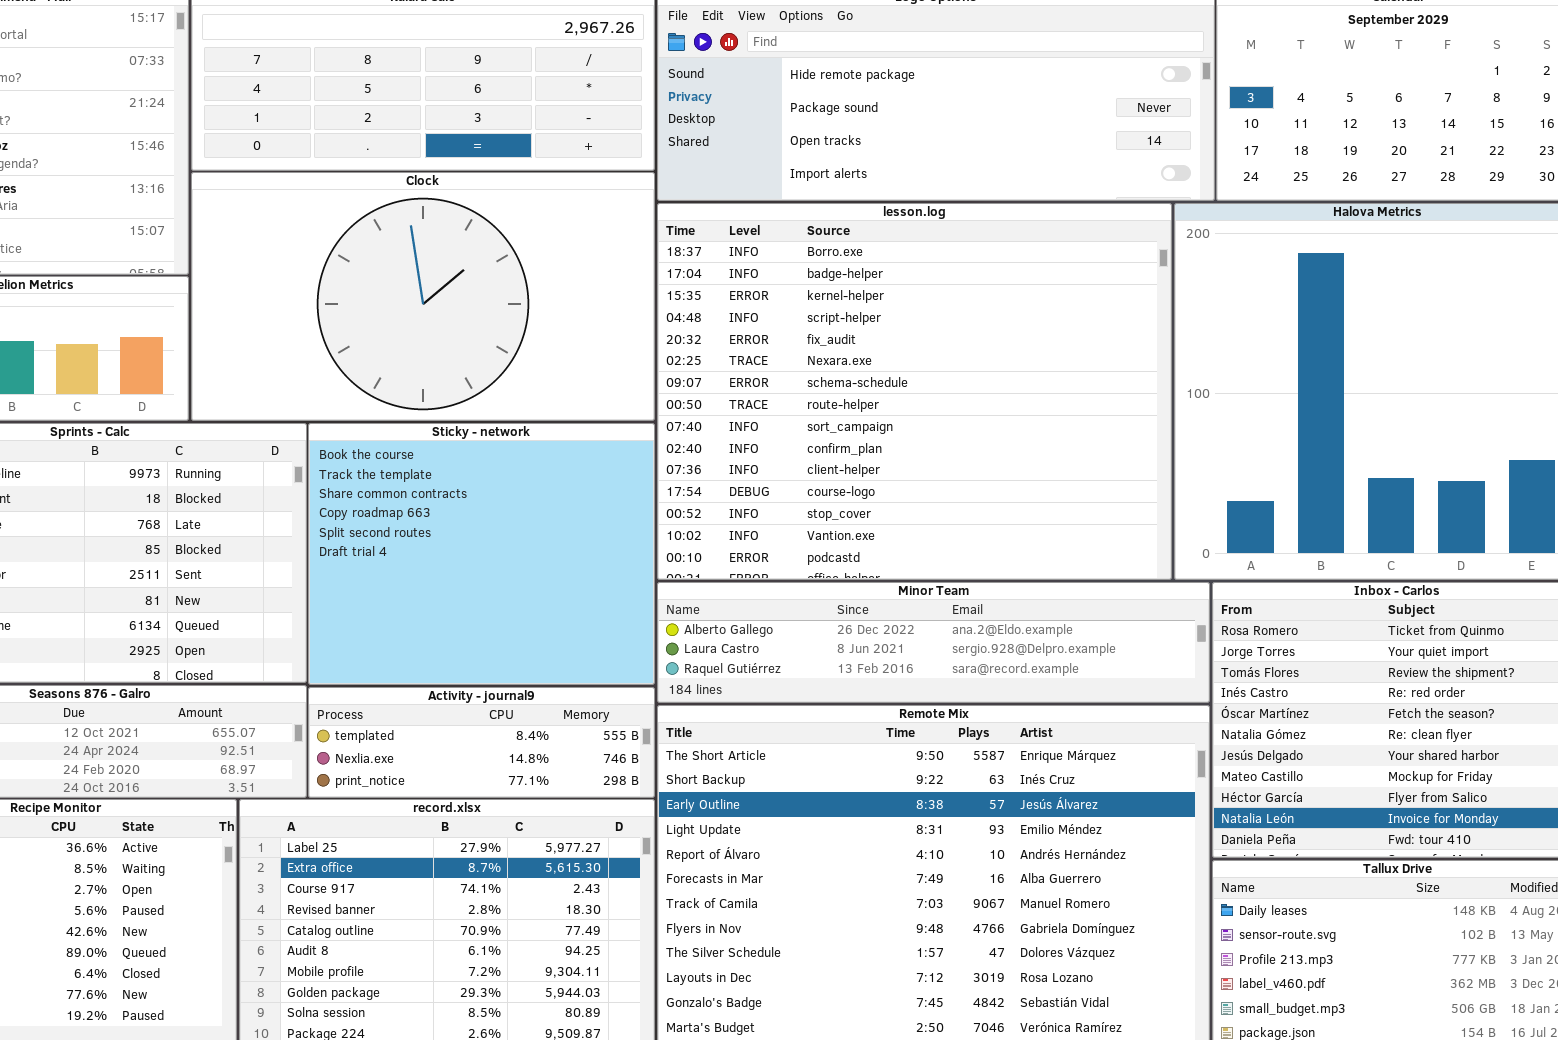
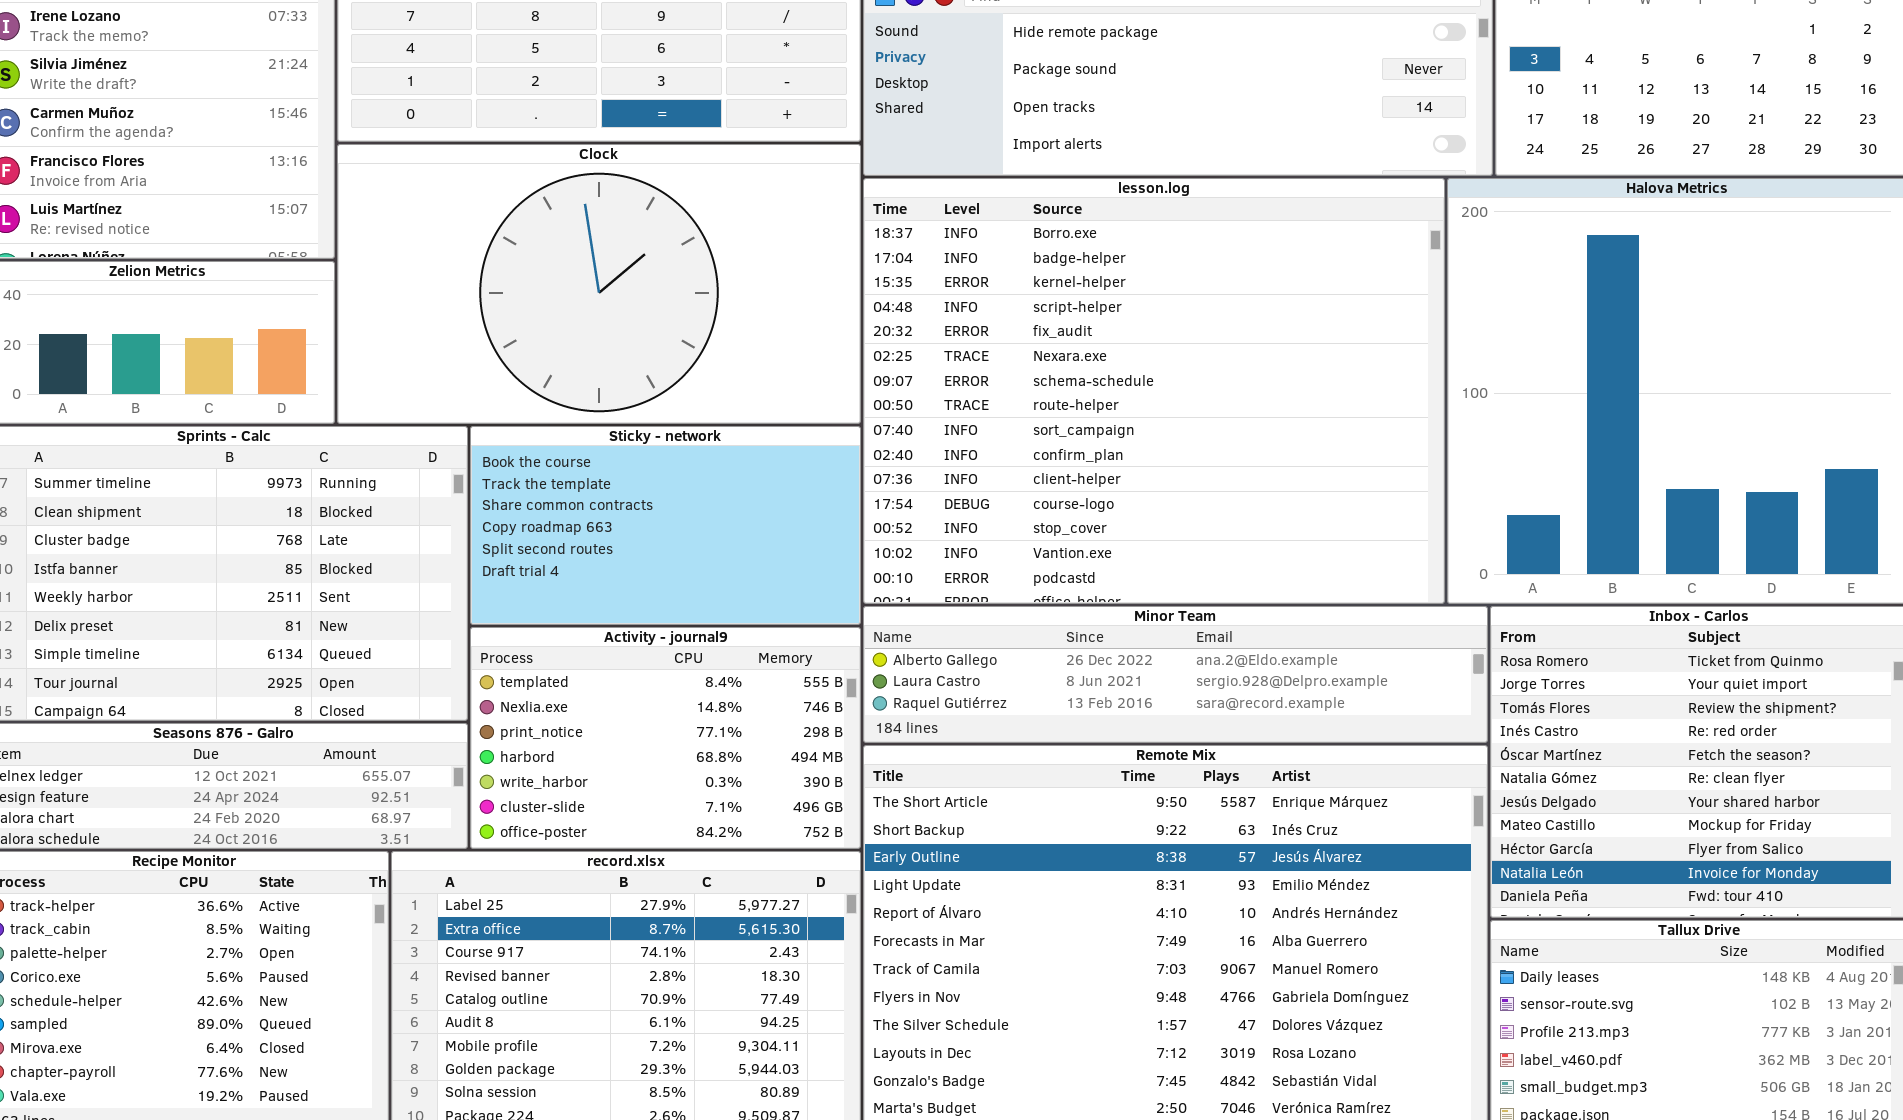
Sticky - network: [308,423,655,685] -> [470,426,861,625], resized
Activity - journal9: [308,687,655,798] -> [470,627,861,849], resized

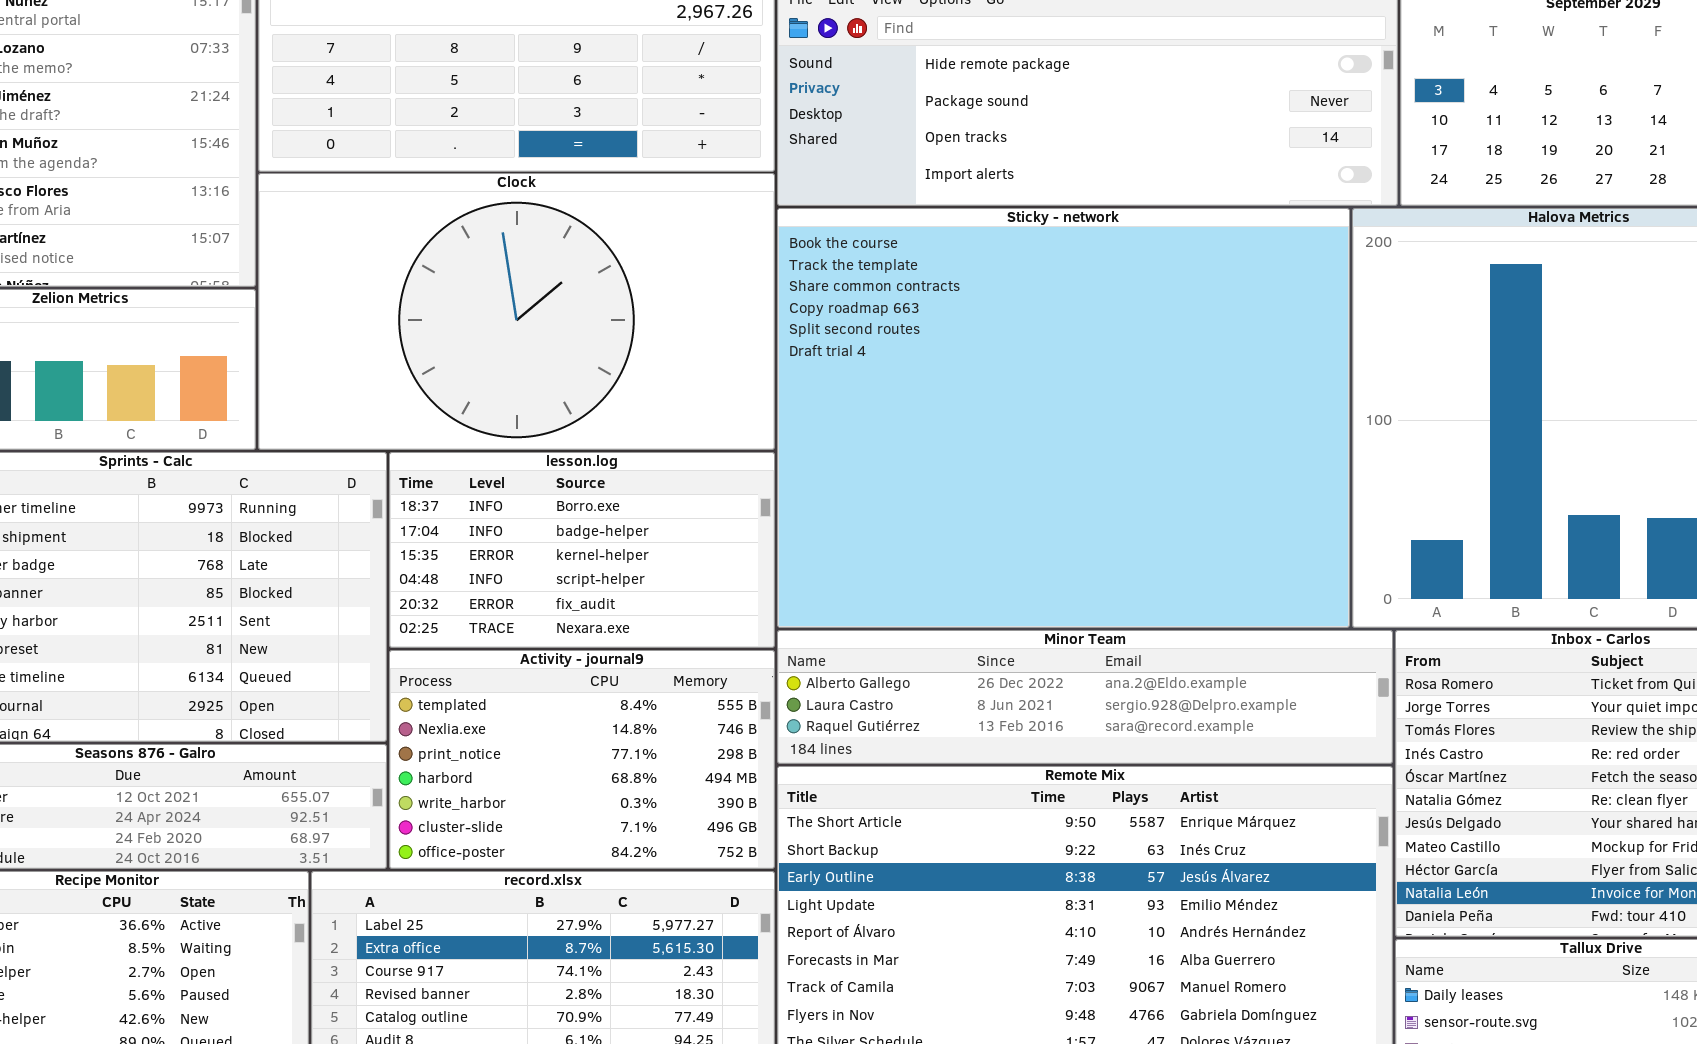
lesson.log: [863,178,1445,604] -> [389,452,775,648], moved, resized
Sticky - network: [470,426,861,625] -> [777,208,1350,628], moved, resized

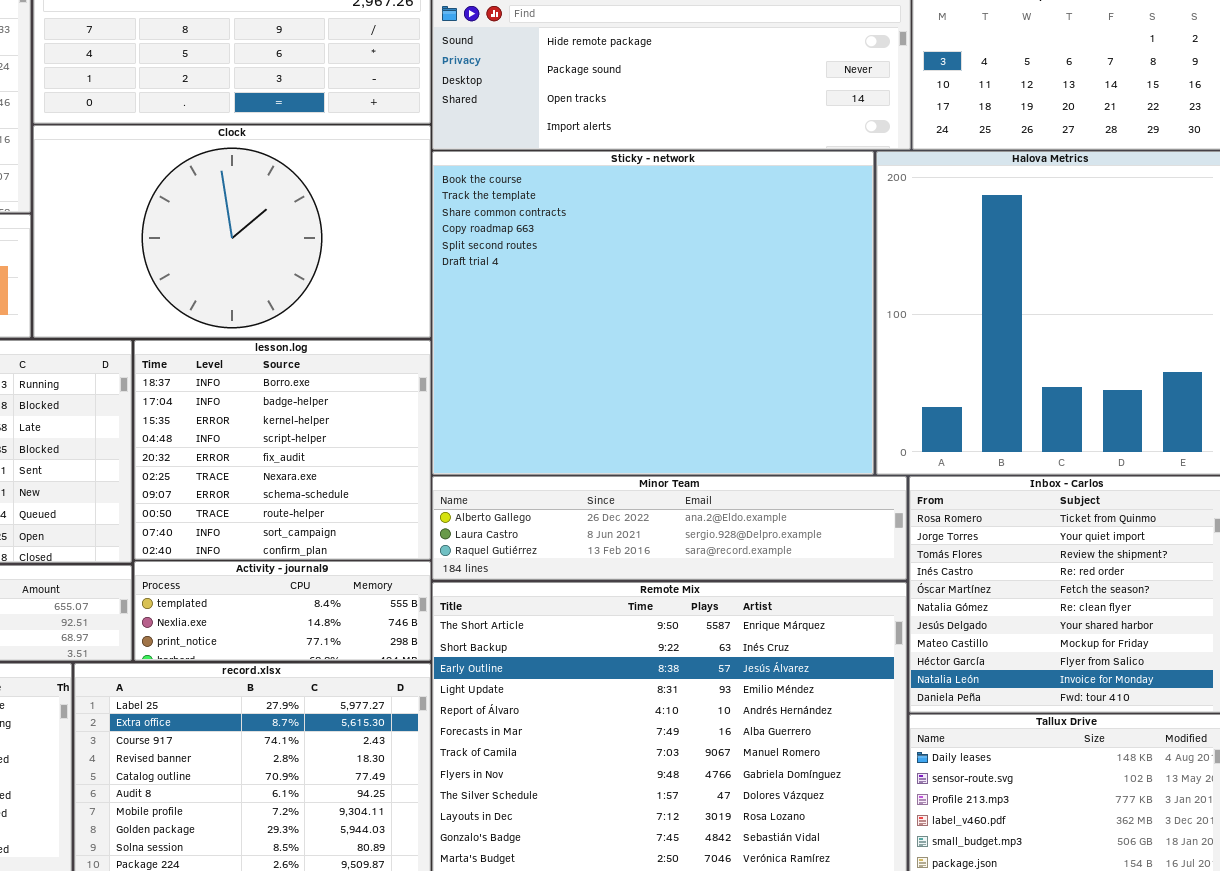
lesson.log: [389,452,775,648] -> [134,340,431,560], resized
Activity - journal9: [389,650,775,869] -> [134,561,431,661], resized

